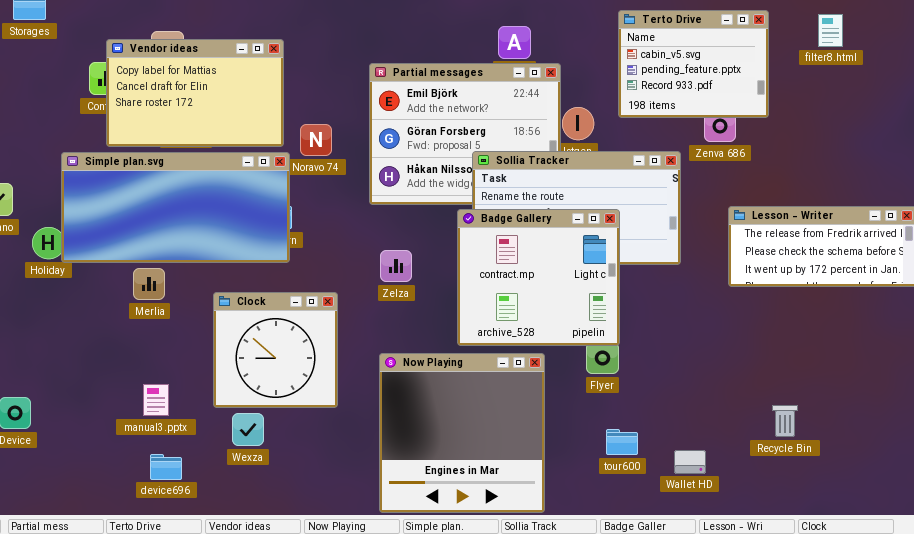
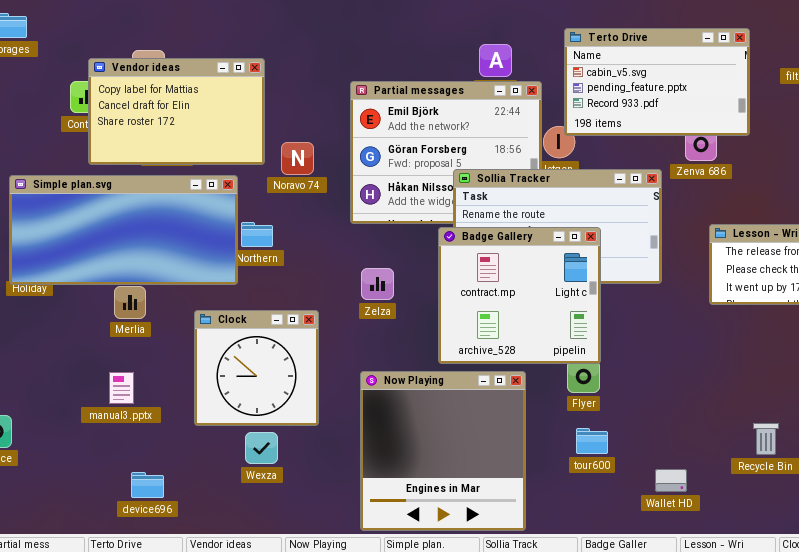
Terto Drive: [618,10,769,118] -> [564,28,750,136], resized
Simple plan.svg: [61,152,290,263] -> [9,175,238,285], moved
manual3.pptx: [143,384,169,416] -> [109,372,134,404], moved
Wexza: [232,413,264,446] -> [245,432,278,464], moved
tour600: [606,429,638,455] -> [576,428,608,454], moved

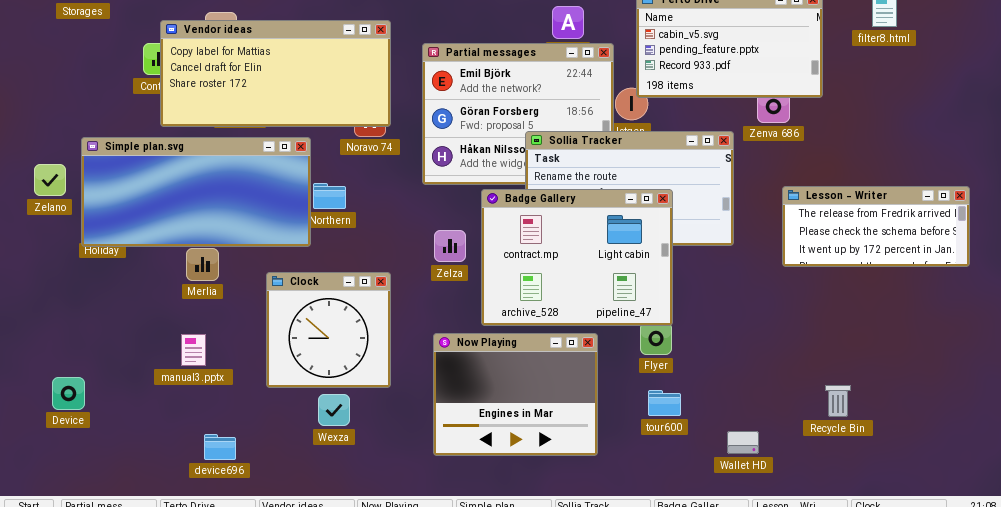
Vendor ideas: [88,58,265,165] -> [160,20,391,127], resized
Badge Gallery: [438,227,601,364] -> [481,189,673,326], resized
Now Playing: [360,371,526,531] -> [433,333,598,456], resized

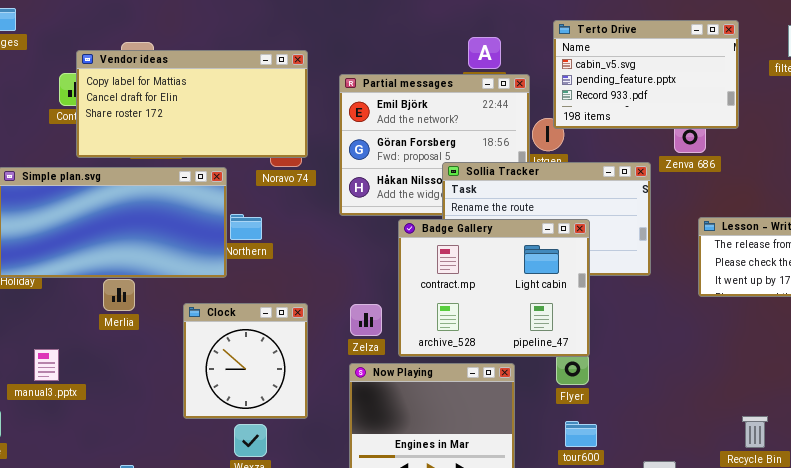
Zelza: [434,230,466,262] -> [350,304,382,336], moved
manual3.pptx: [181,334,206,366] -> [34,349,59,381], moved

